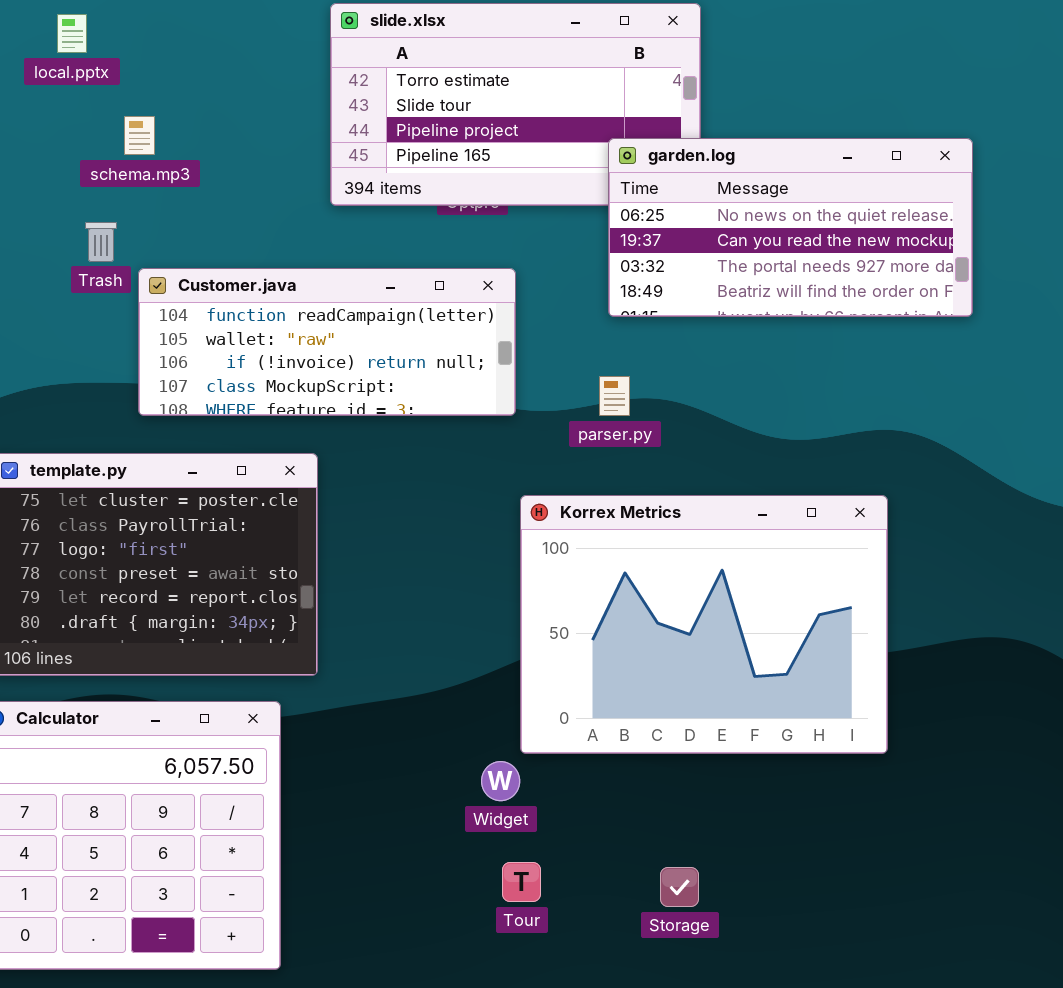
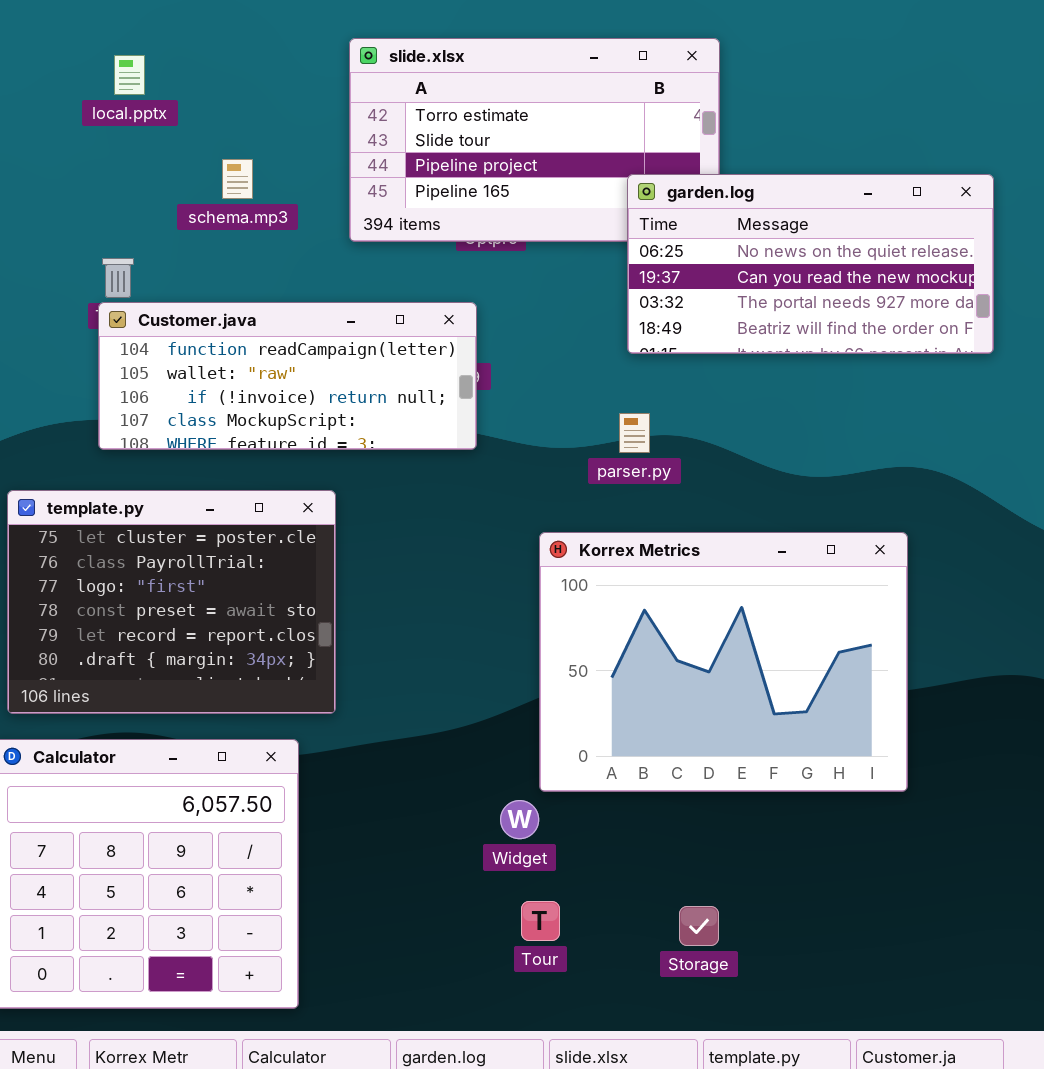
local.pptx: [57,14,87,53] -> [114,55,145,95], moved
schema.mp3: [124,116,155,155] -> [222,159,253,199], moved
Customer.java: [138,268,516,416] -> [98,302,477,450], moved

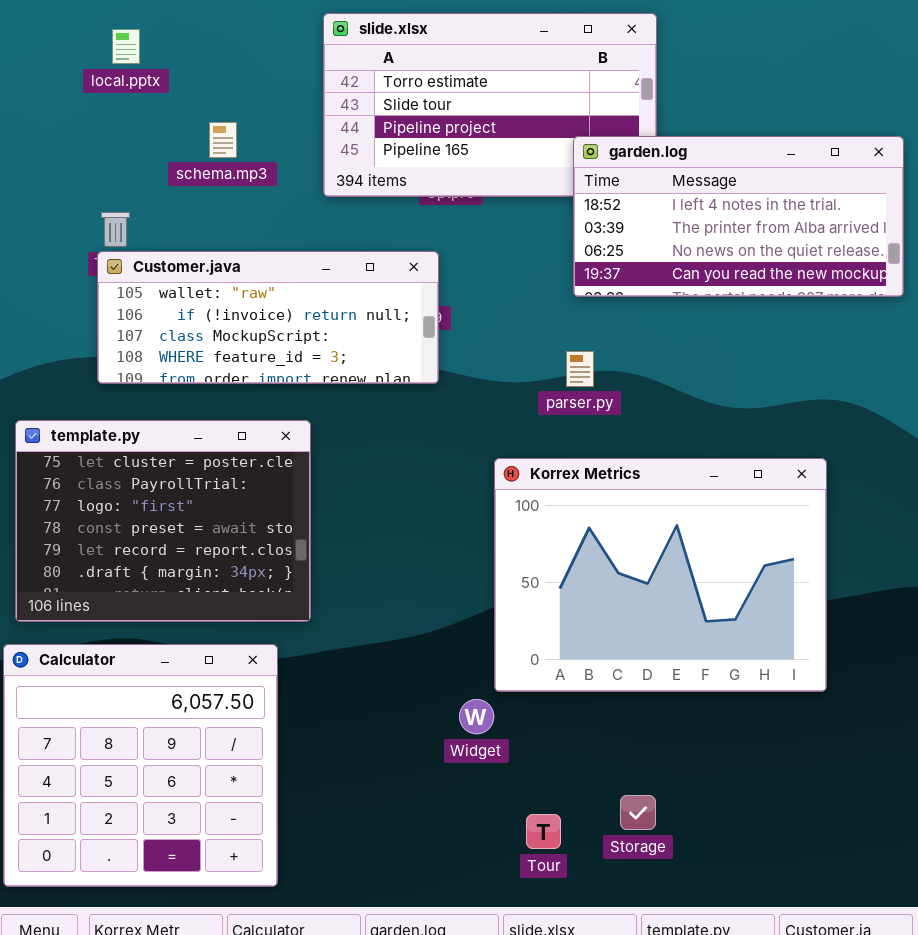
garden.log: [627,174,994,354] -> [573,136,904,297], scrolled up 2 rows
Customer.java: [98,302,477,450] -> [97,251,439,384], scrolled down 1 row
Tour: [521,901,560,941] -> [526,814,561,849], moved

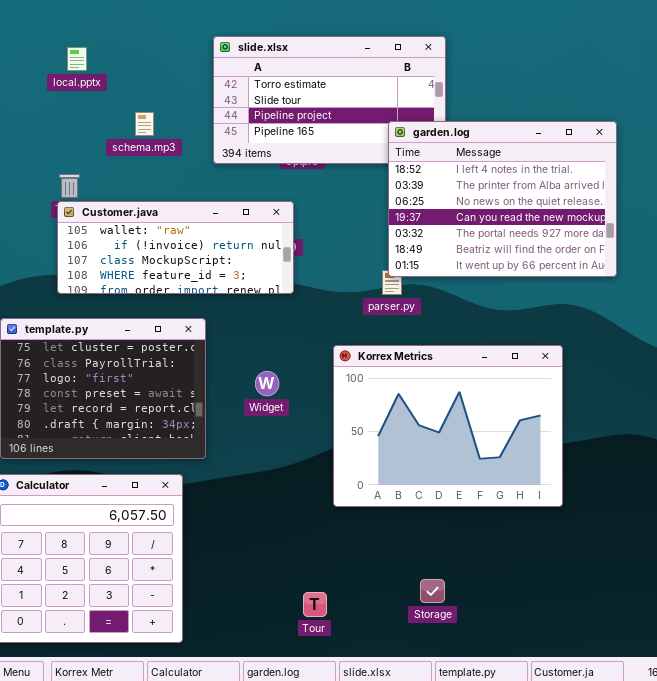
garden.log: [573,136,904,297] -> [388,121,617,277], resized
Widget: [459,699,494,734] -> [255,371,279,396], moved
Tour: [526,814,561,849] -> [303,592,327,617], moved

